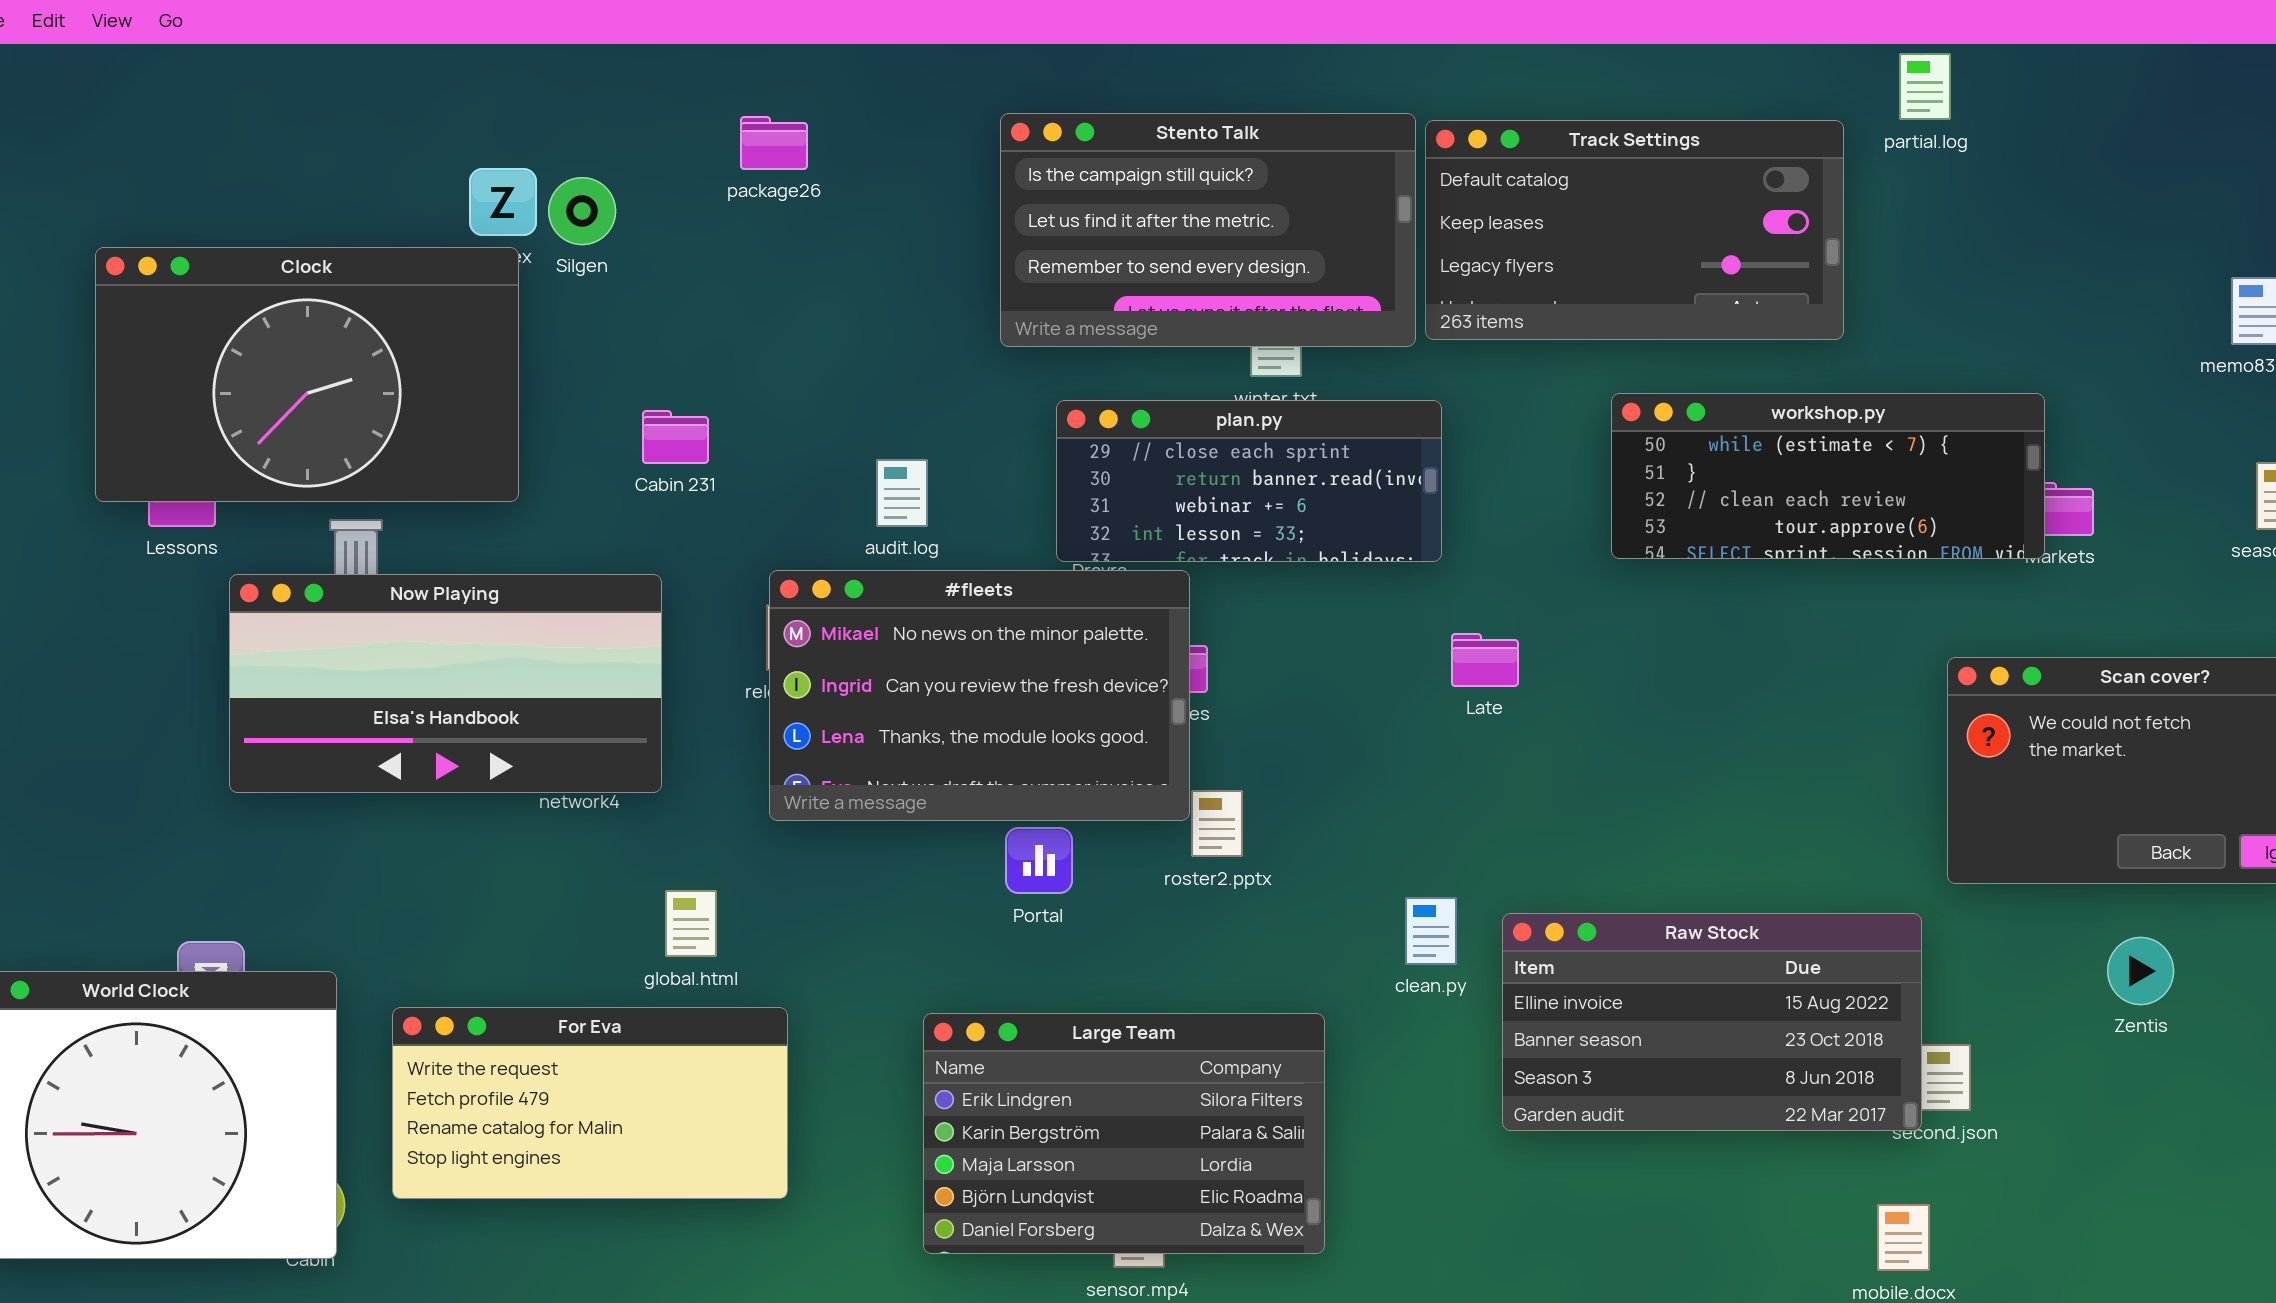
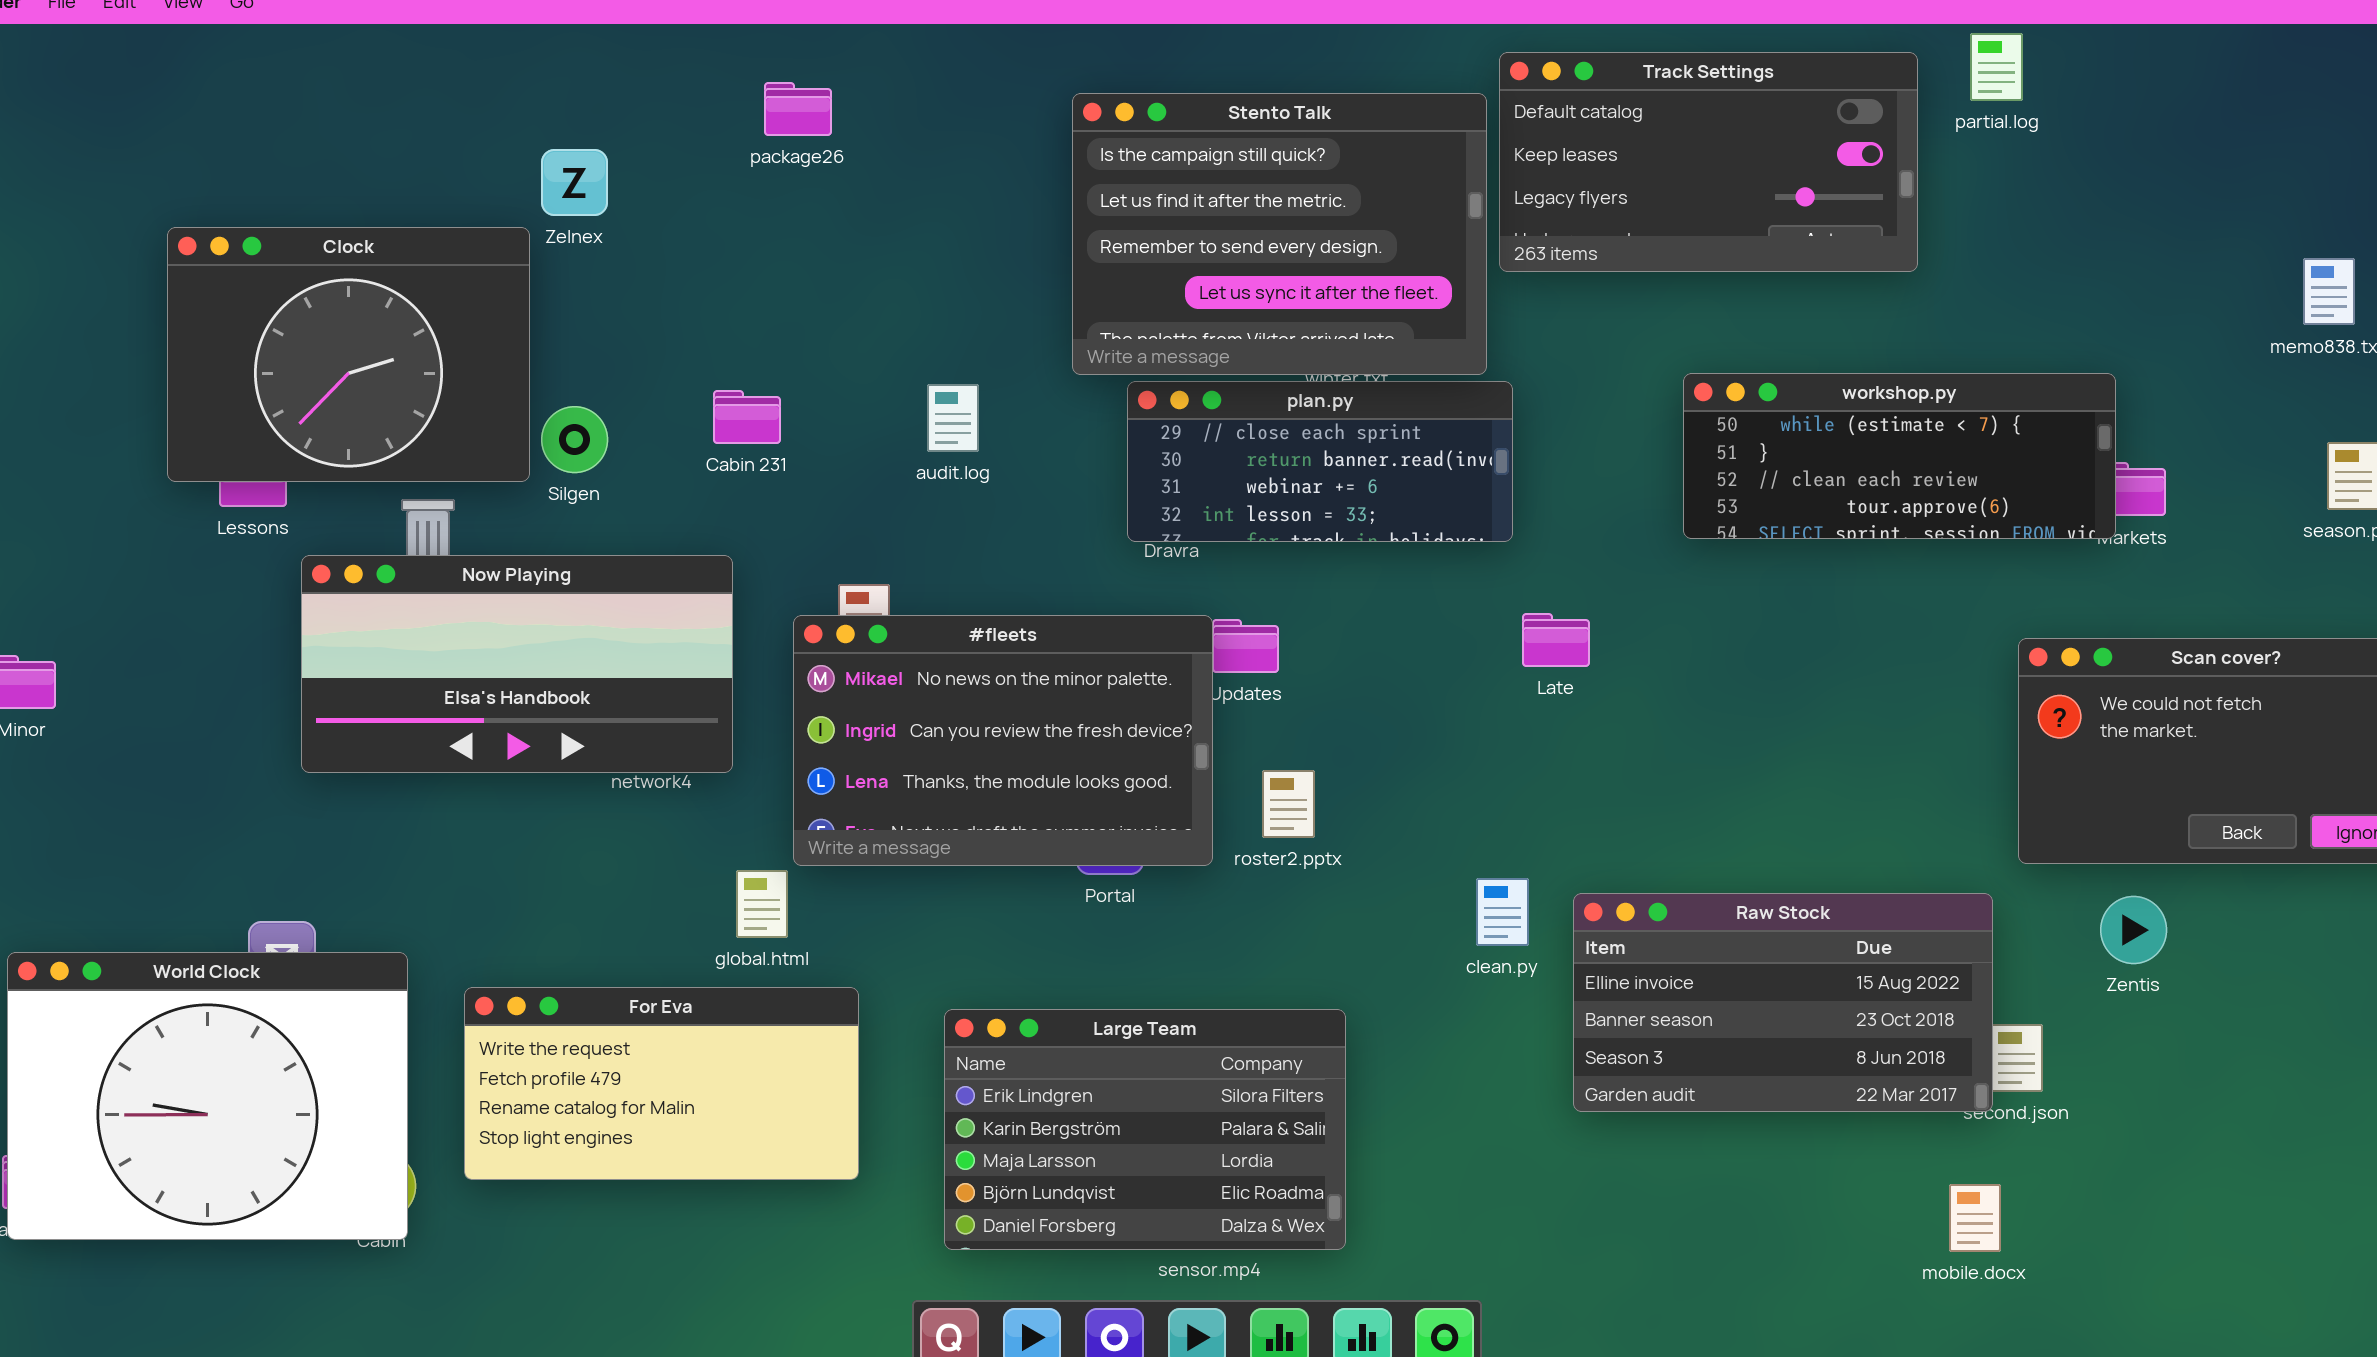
Stento Talk: [1000,113,1416,347] -> [1072,93,1487,375], resized
package26: [740,116,808,170] -> [764,82,832,136], moved
Track Settings: [1425,120,1844,340] -> [1499,52,1918,272], moved
Silgen: [548,177,616,245] -> [541,406,608,473], moved
Clock: [95,247,519,502] -> [167,227,530,482], resized
audit.log: [876,459,928,527] -> [927,384,979,452], moved
#fleets: [769,570,1190,821] -> [793,615,1213,866], moved
Zentis: [2107,937,2174,1005] -> [2100,896,2167,964], moved
Large Team: [923,1013,1325,1254] -> [944,1009,1346,1250], moved

